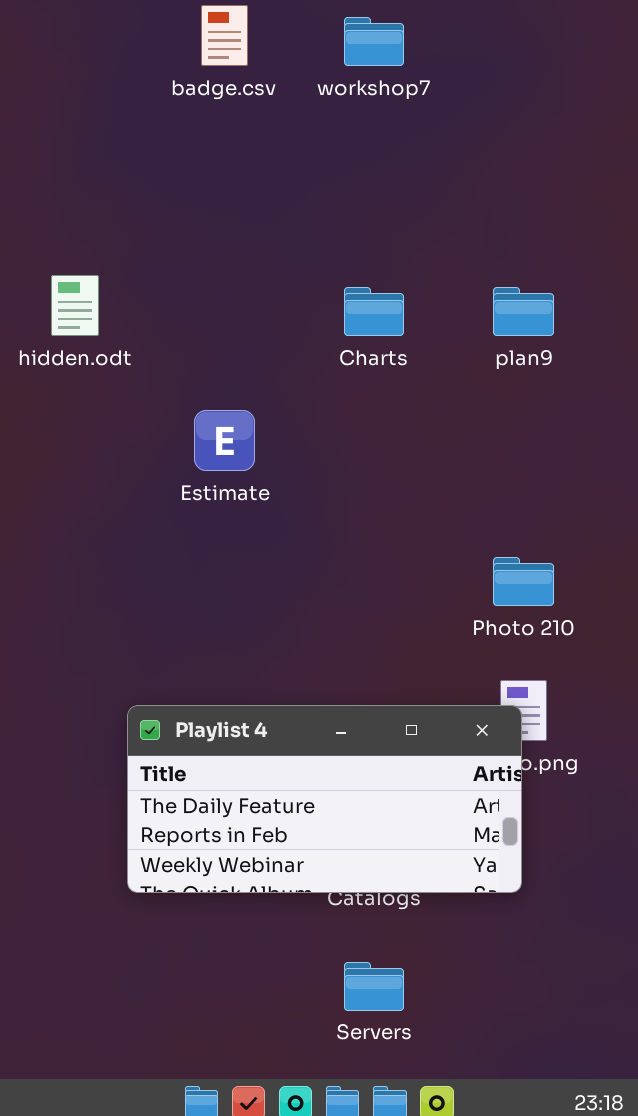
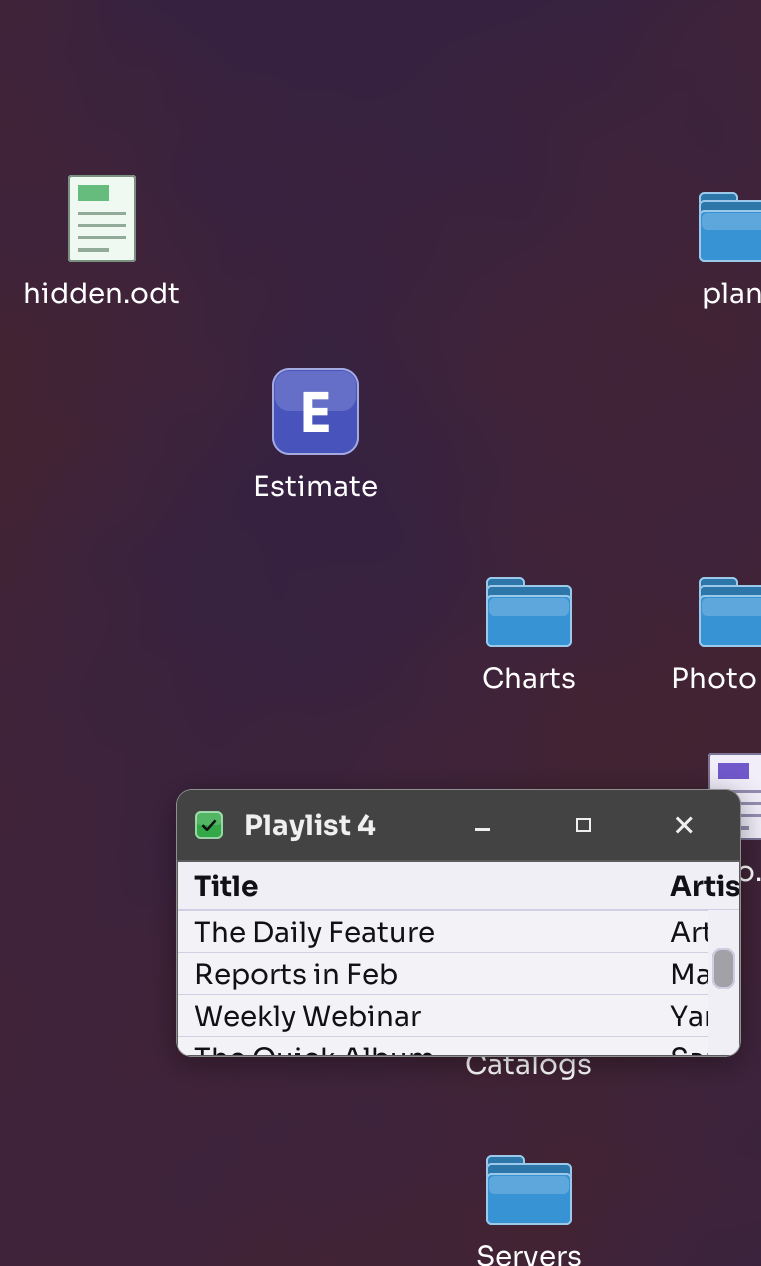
Charts: [344,287,404,336] -> [486,577,572,647], moved

